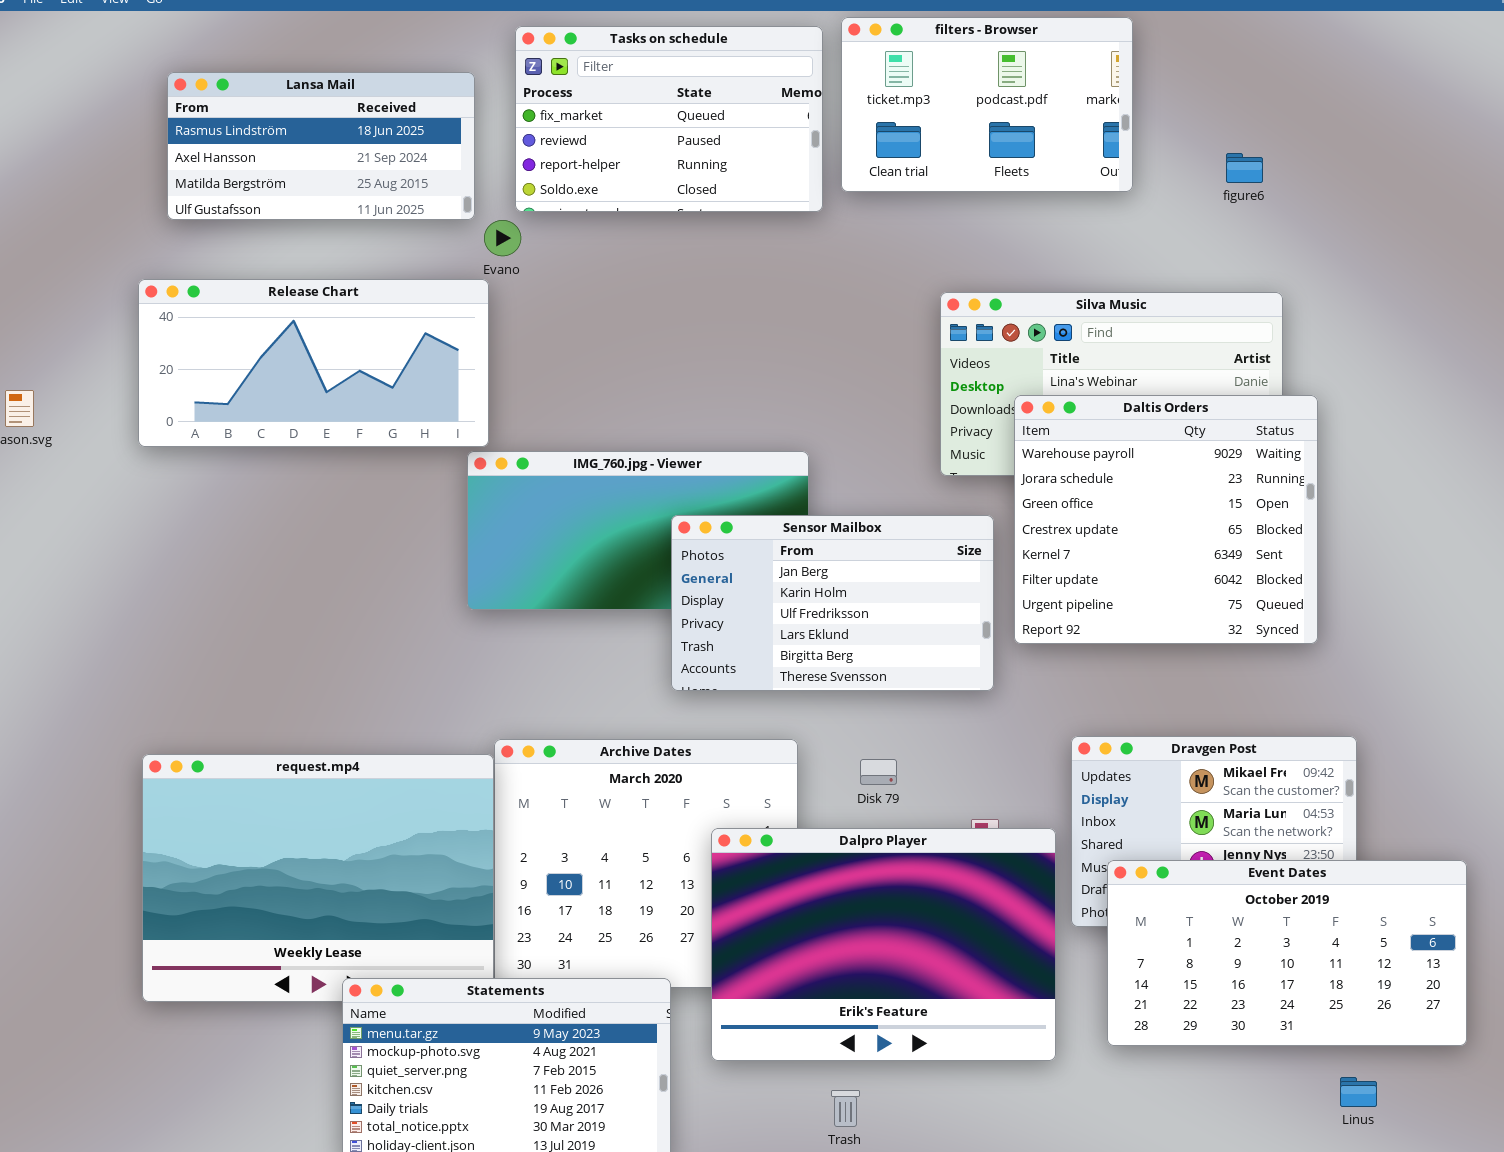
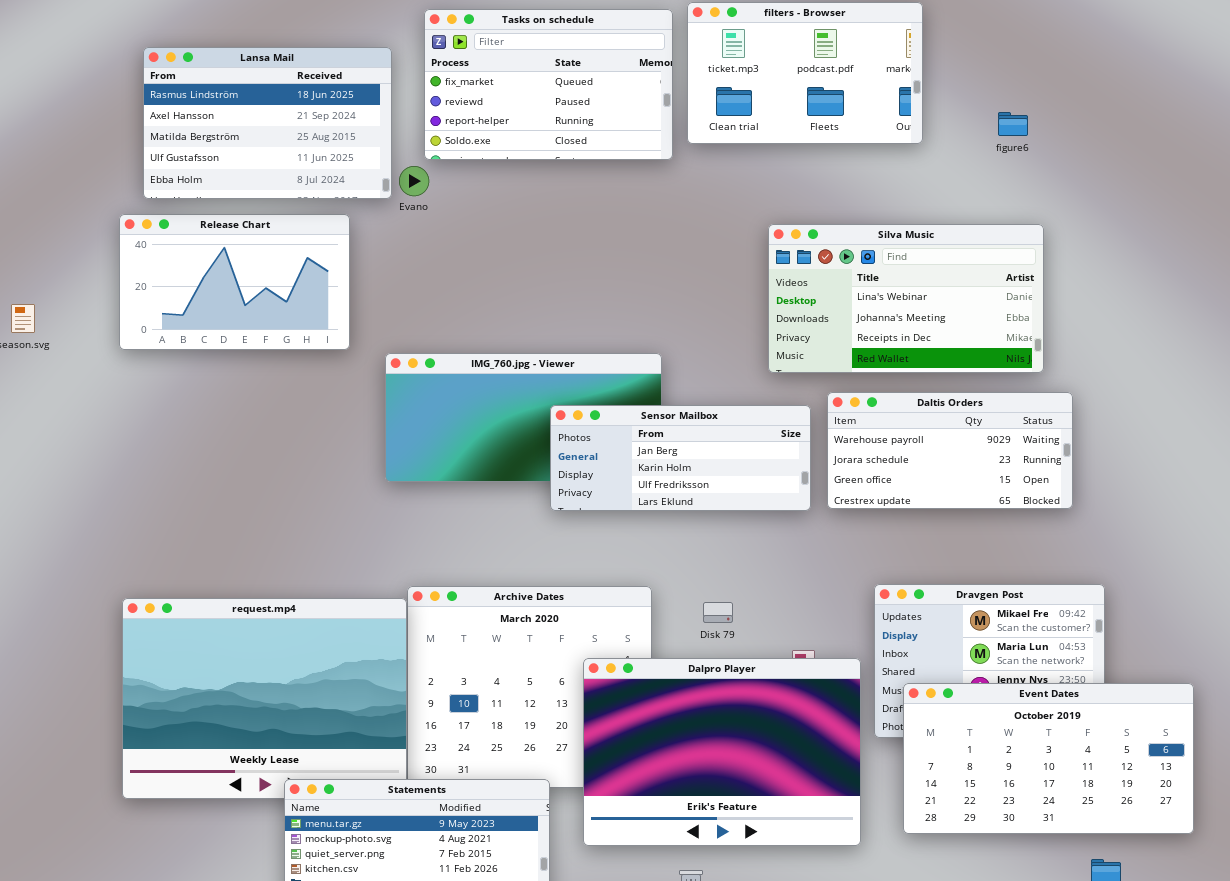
Lansa Mail: [167,72,475,220] -> [143,47,392,199], resized
Release Chart: [138,279,489,447] -> [119,214,350,350], resized
Daltis Orders: [1014,395,1318,644] -> [827,392,1073,509], resized
Sensor Mailbox: [671,515,994,691] -> [550,405,811,511], resized

